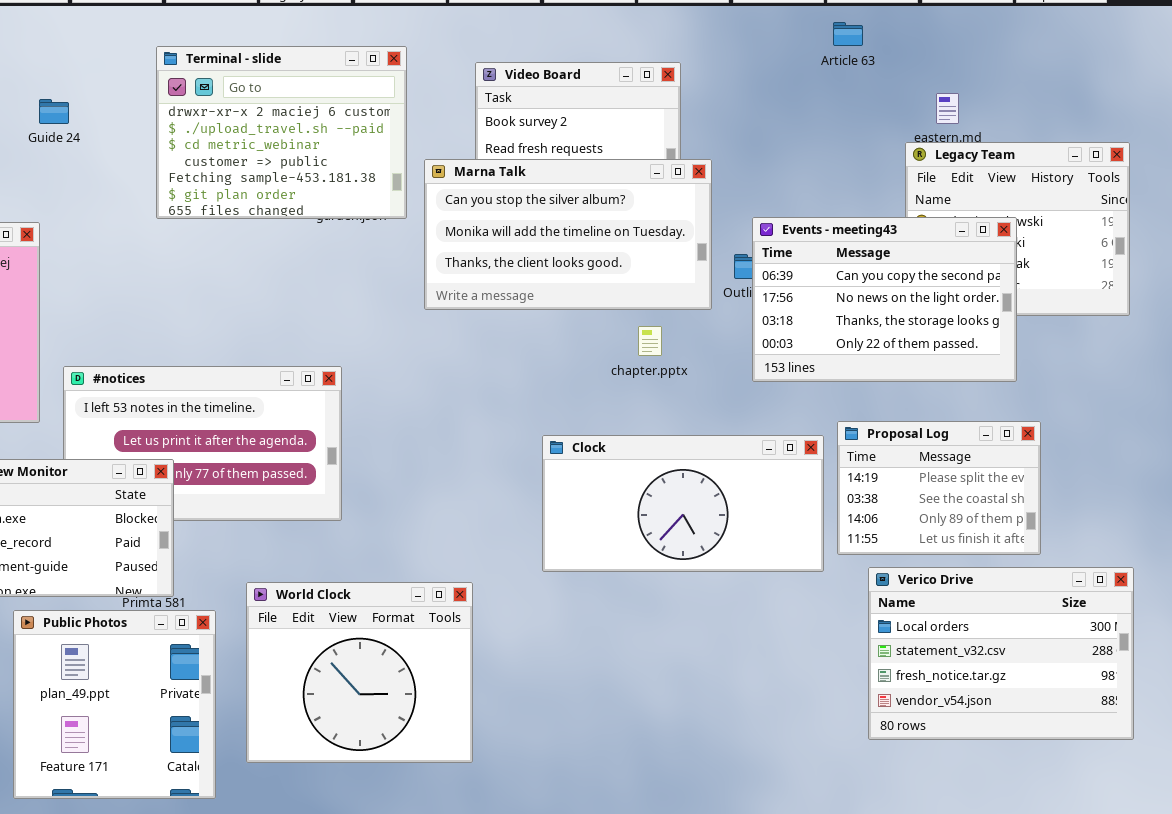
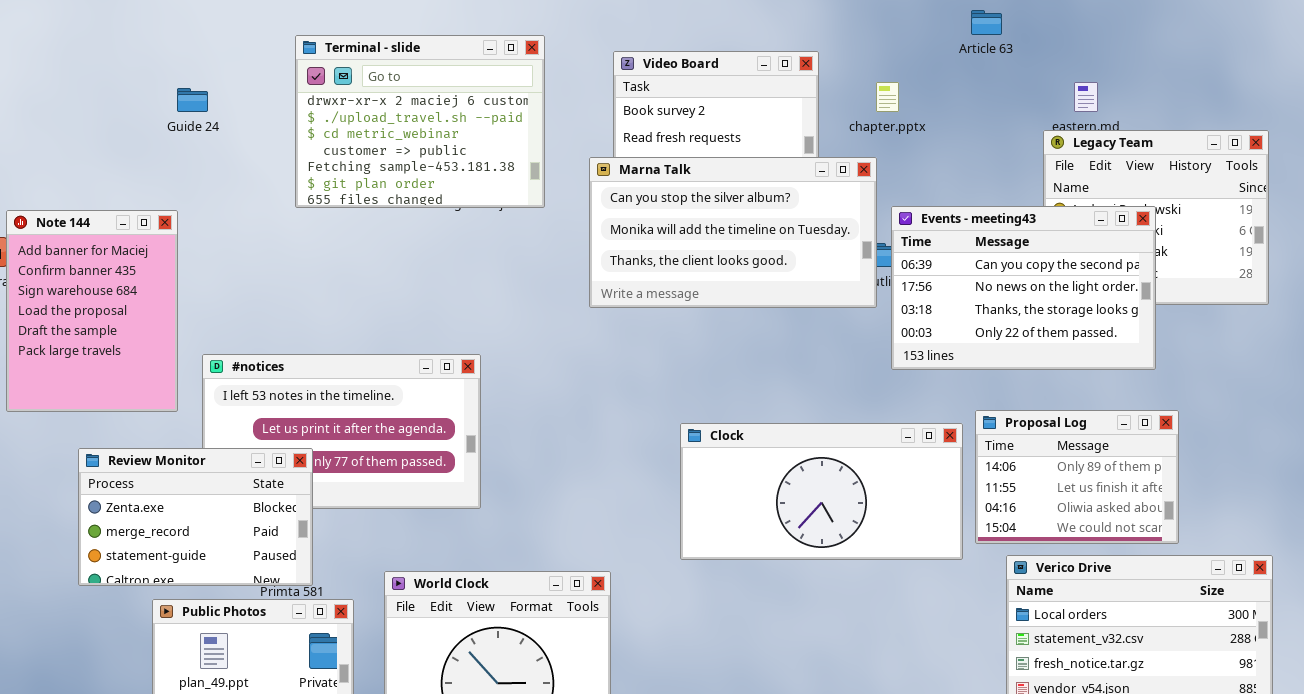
Marna Talk: [424,159,712,310] -> [589,157,877,308], moved
chapter.pptx: [638,326,662,356] -> [876,82,899,112], moved
Proposal Log: [837,421,1041,555] -> [975,410,1179,544], scrolled down 2 rows

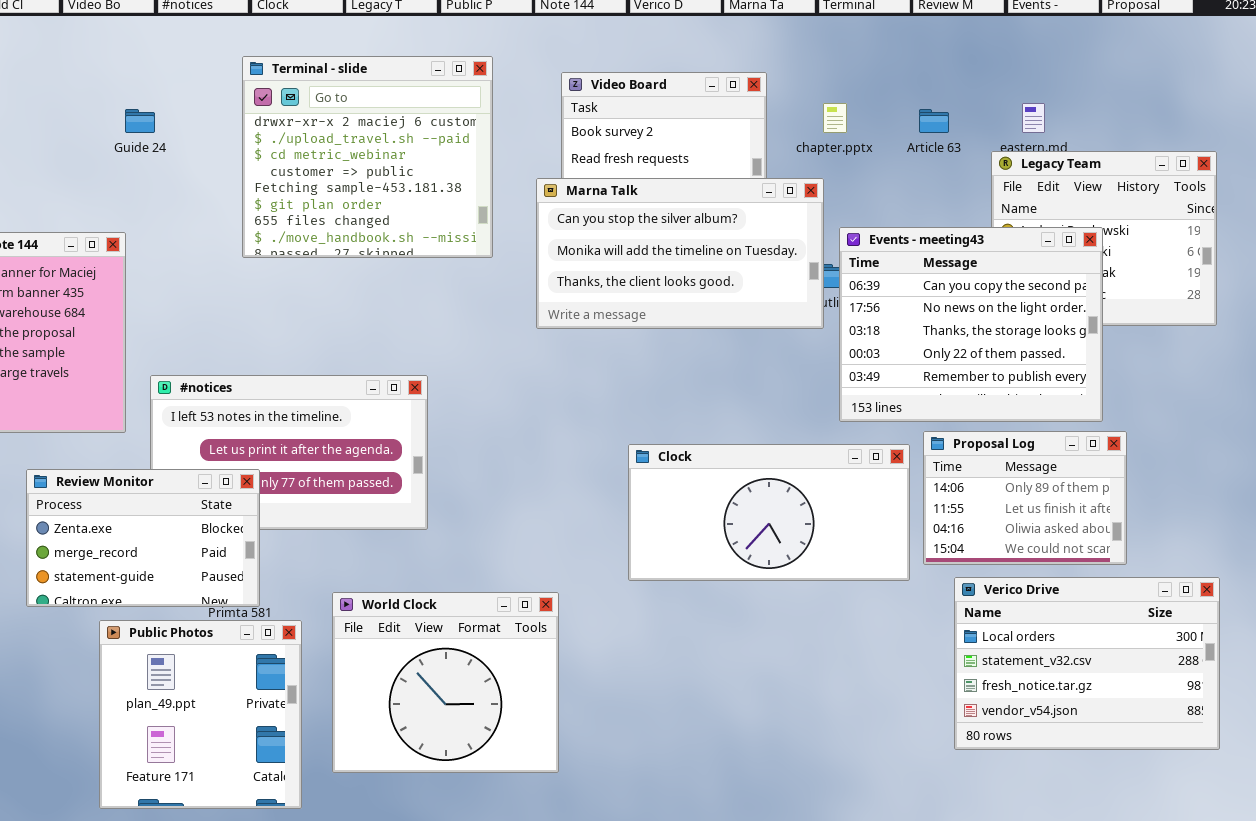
Article 63: [971,10,1002,35] -> [919,109,949,133], moved
Terminal - slide: [295,35,545,208] -> [242,56,493,258], resized
Events - meeting43: [891,206,1156,370] -> [839,227,1103,422], resized

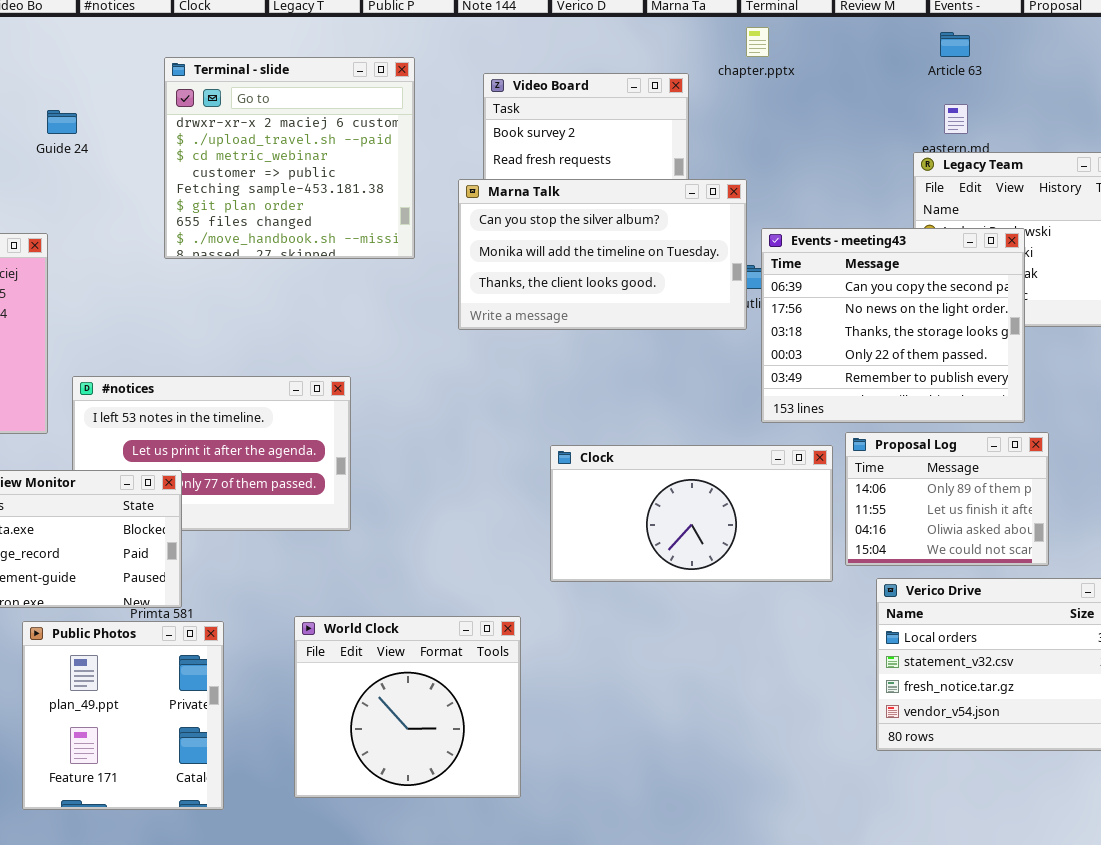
chapter.pptx: [823,103,847,133] -> [746,27,769,57], moved
Article 63: [919,109,949,133] -> [940,32,970,57], moved
World Clock: [332,592,559,773] -> [294,616,521,798], moved

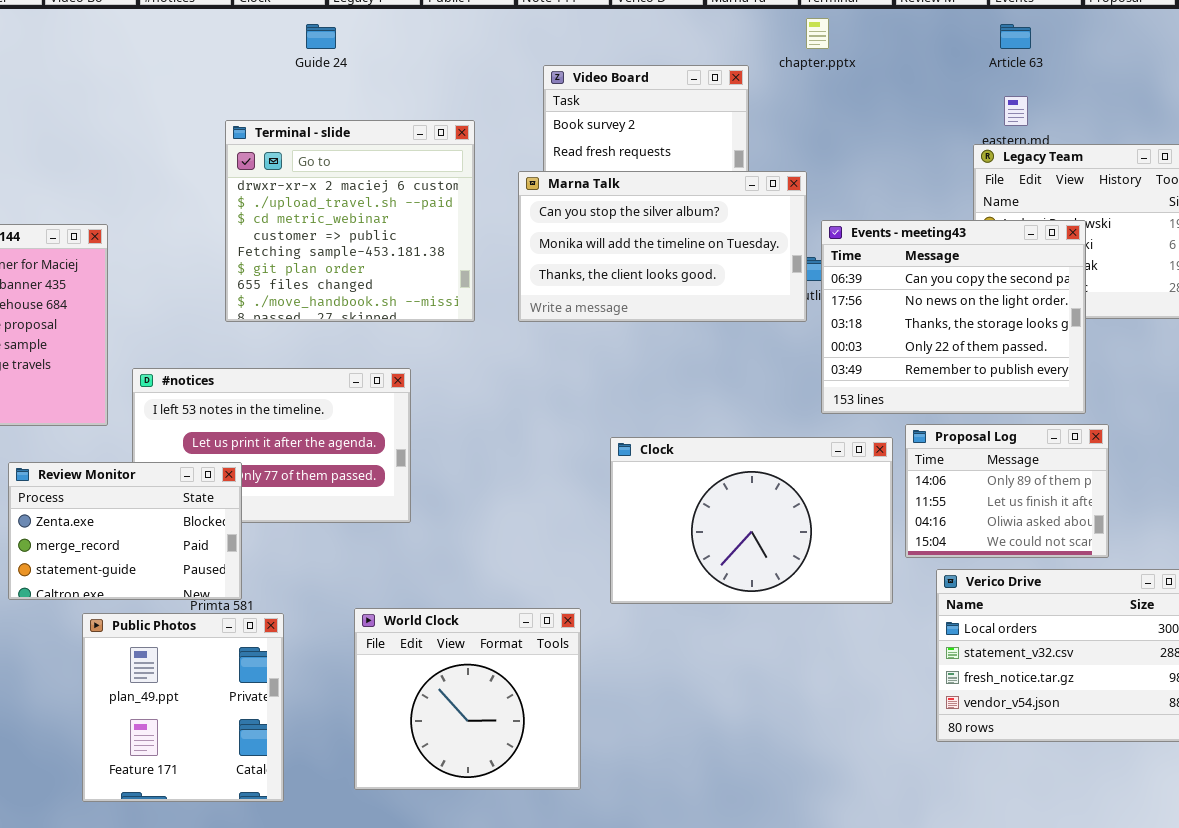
Terminal - slide: [164,57,415,259] -> [225,120,475,322], moved
Guide 24: [47,110,77,134] -> [306,24,336,49], moved
Clock: [550,445,833,582] -> [610,437,893,604], resized

